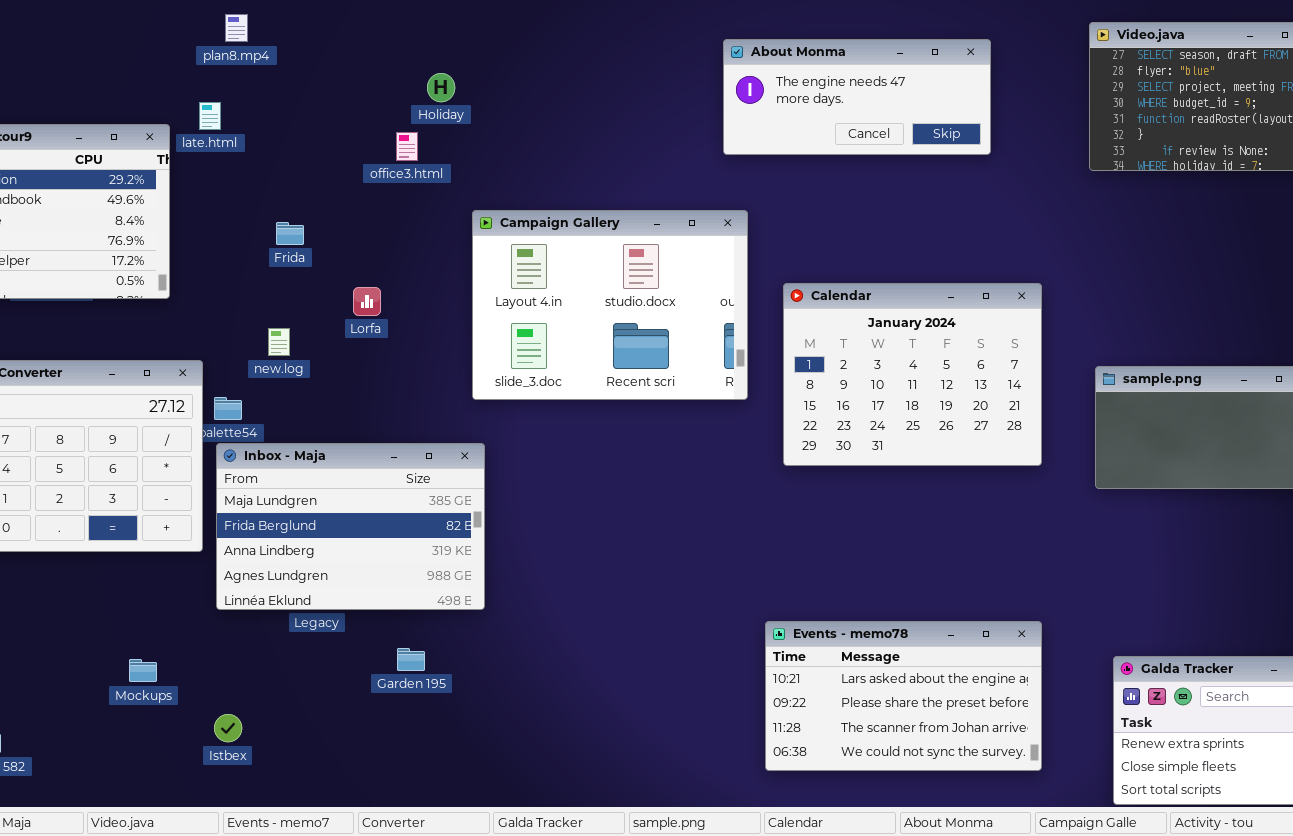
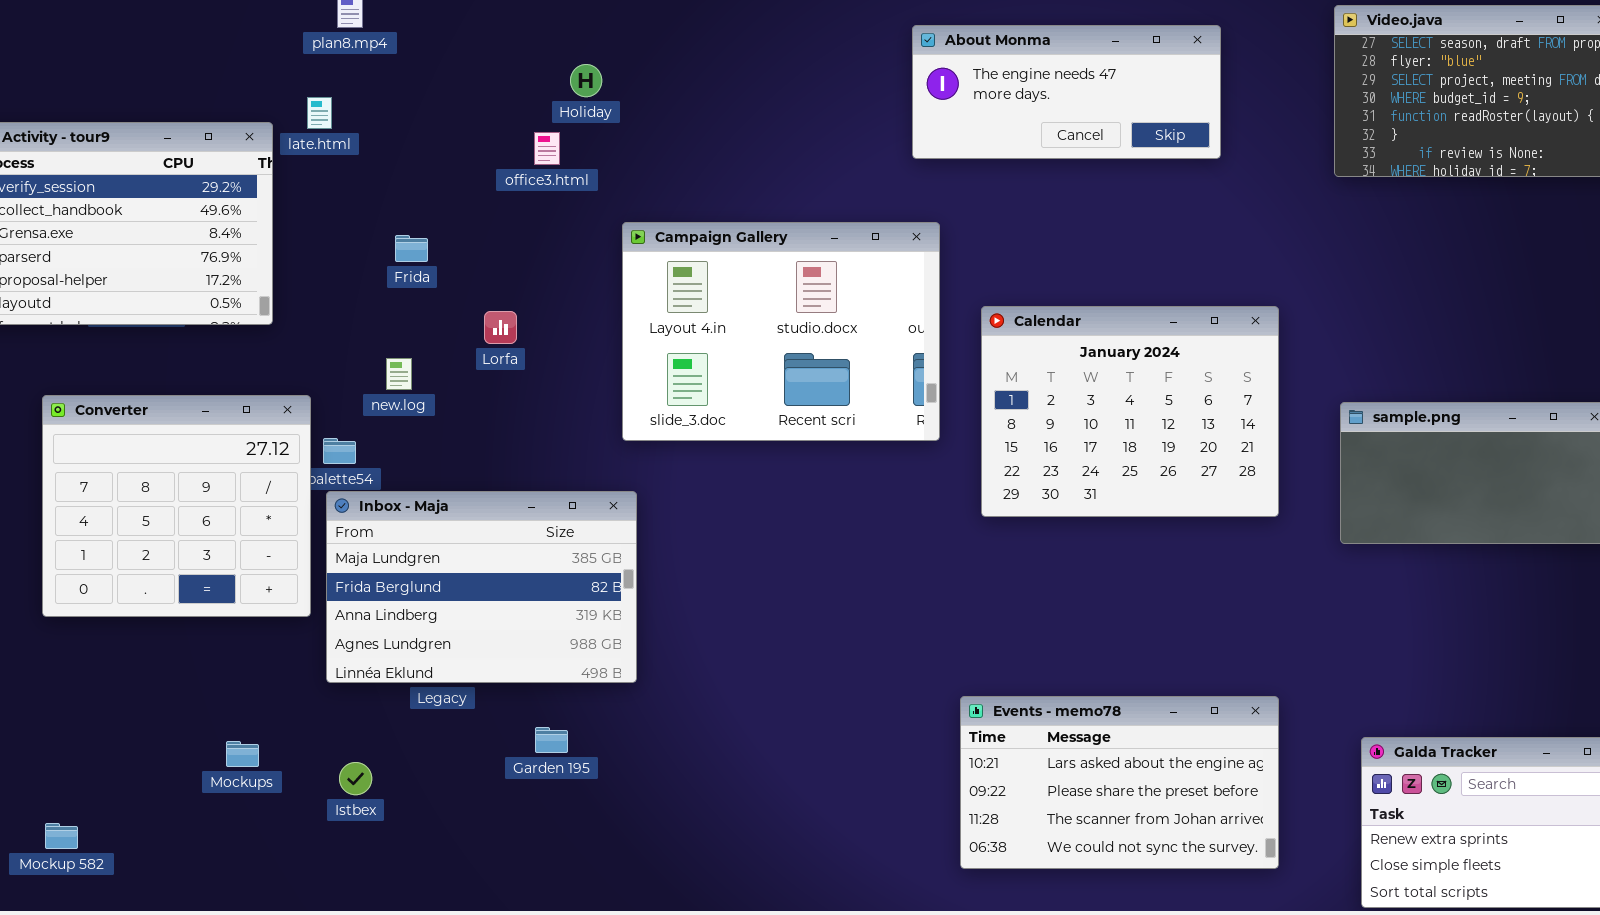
Istbex: [214,714,242,742] -> [339,762,372,795], moved

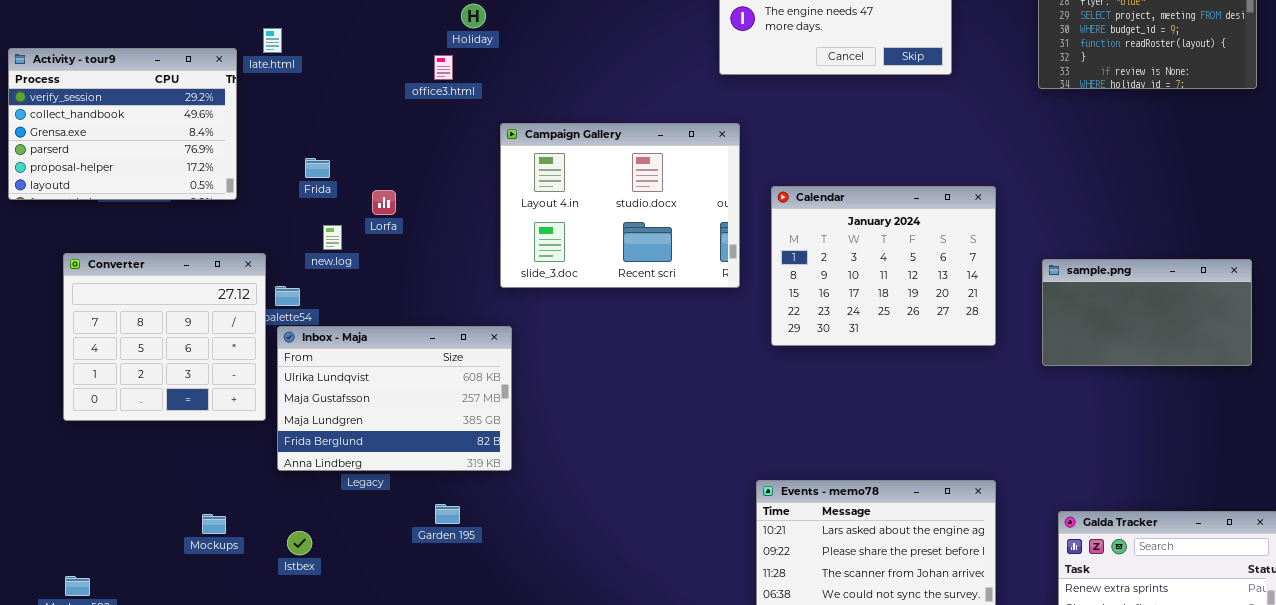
Frida: [395,235,428,262] -> [305,158,330,178], moved
Lorfa: [484,311,517,344] -> [372,190,396,215], moved
Inbox - Maja: [326,491,637,683] -> [277,326,512,471], scrolled up 2 rows

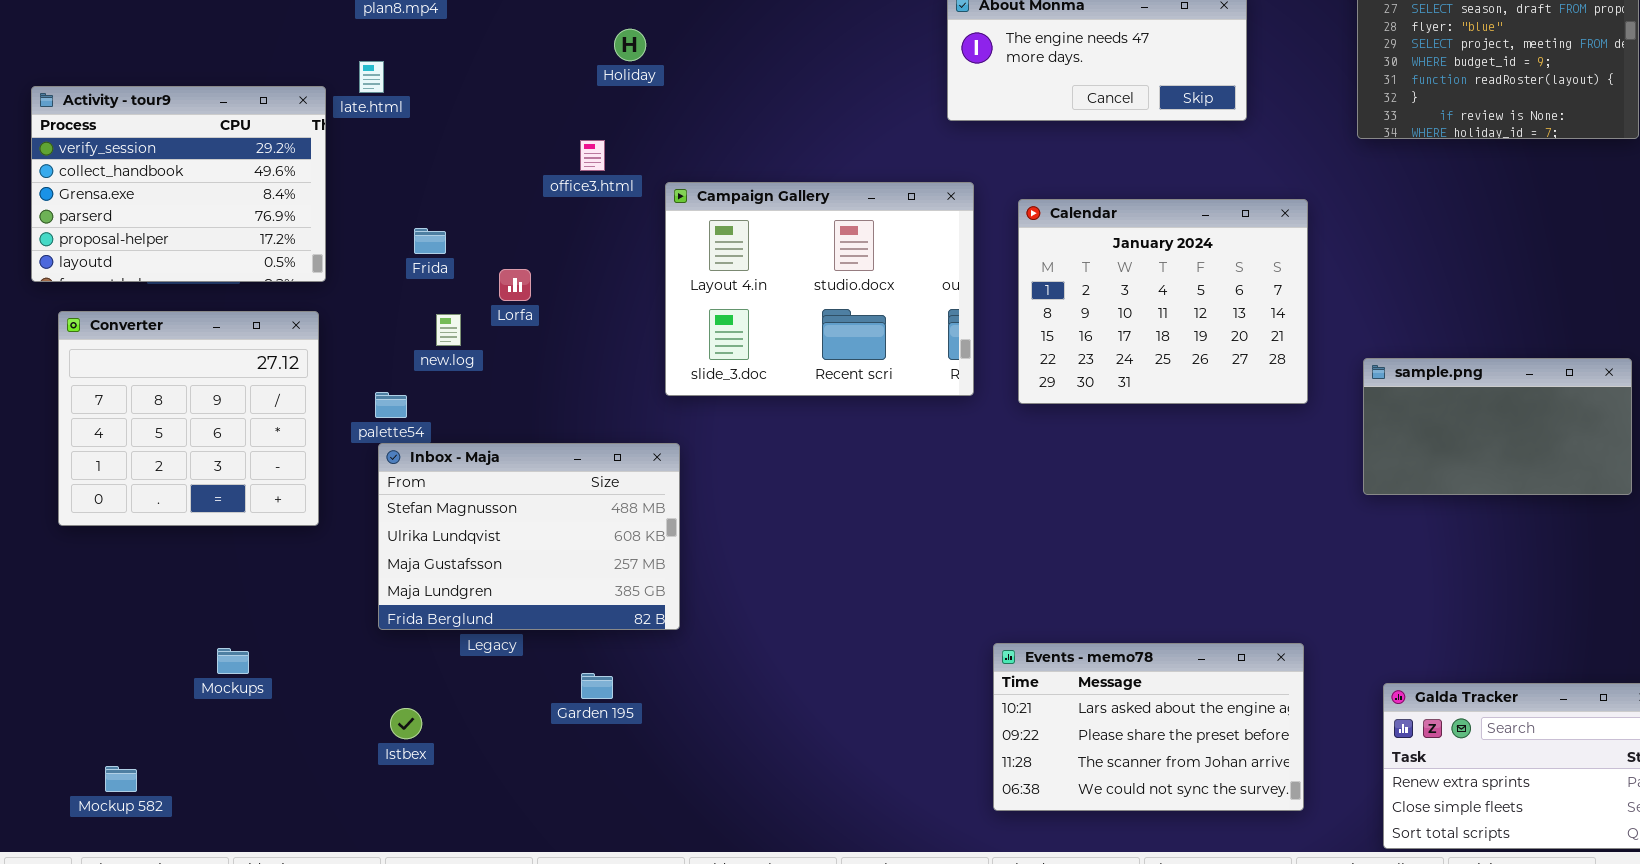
office3.html: [434,55,453,80] -> [580,140,605,171], moved
Calendar: [771,186,996,346] -> [1018,199,1308,404], moved
Converter: [63,253,266,421] -> [58,311,319,526], moved
Inbox - Maja: [277,326,512,471] -> [378,443,680,630], scrolled up 1 row
Mockups: [202,514,226,534] -> [217,648,249,674], moved

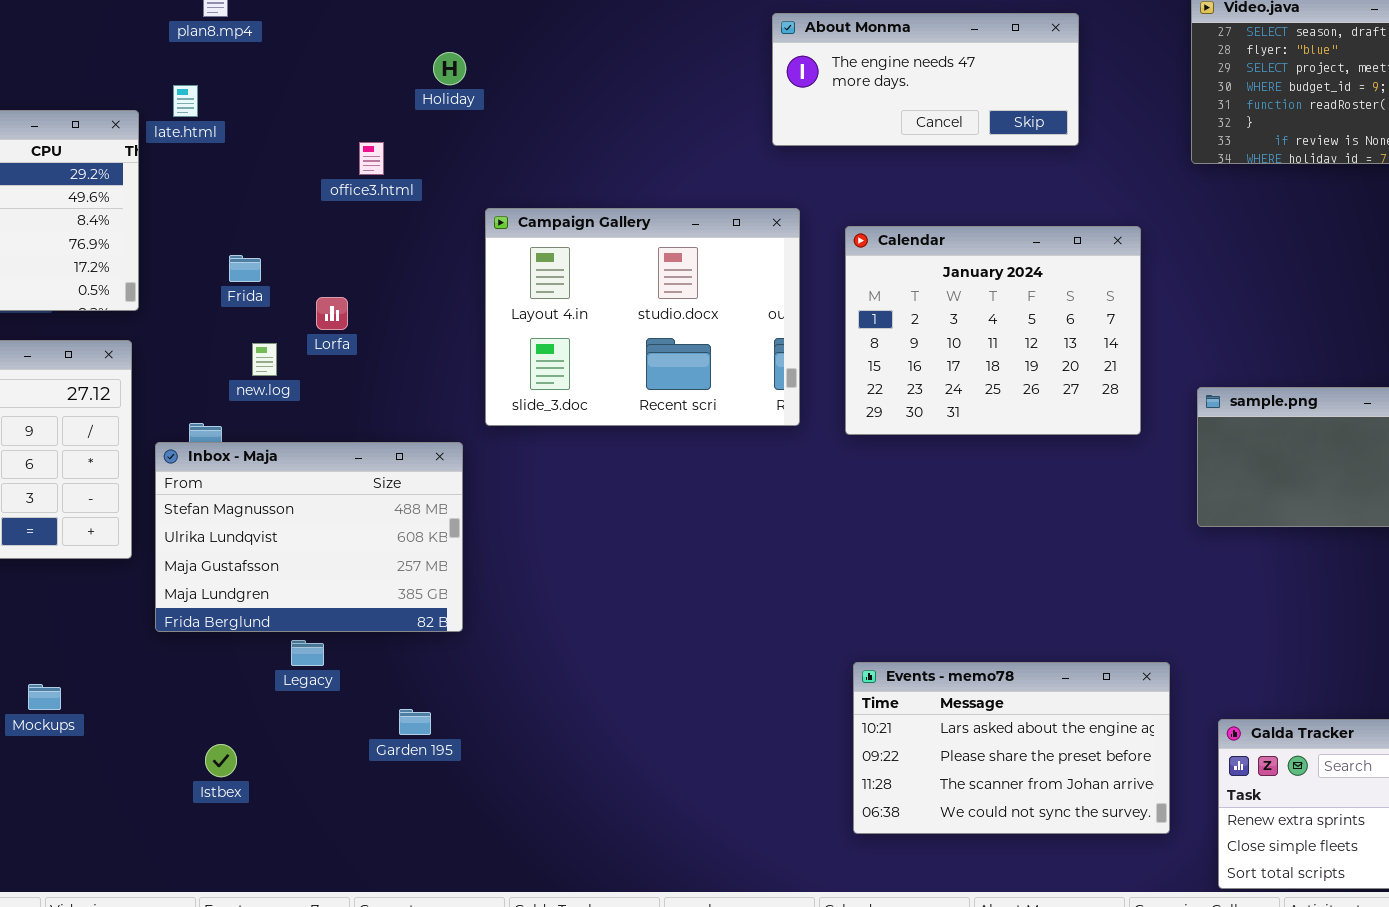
office3.html: [580,140,605,171] -> [359,142,384,175], moved
Inbox - Maja: [378,443,680,630] -> [155,442,463,632], moved
Events - memo78: [993,643,1304,811] -> [853,662,1170,834], moved

